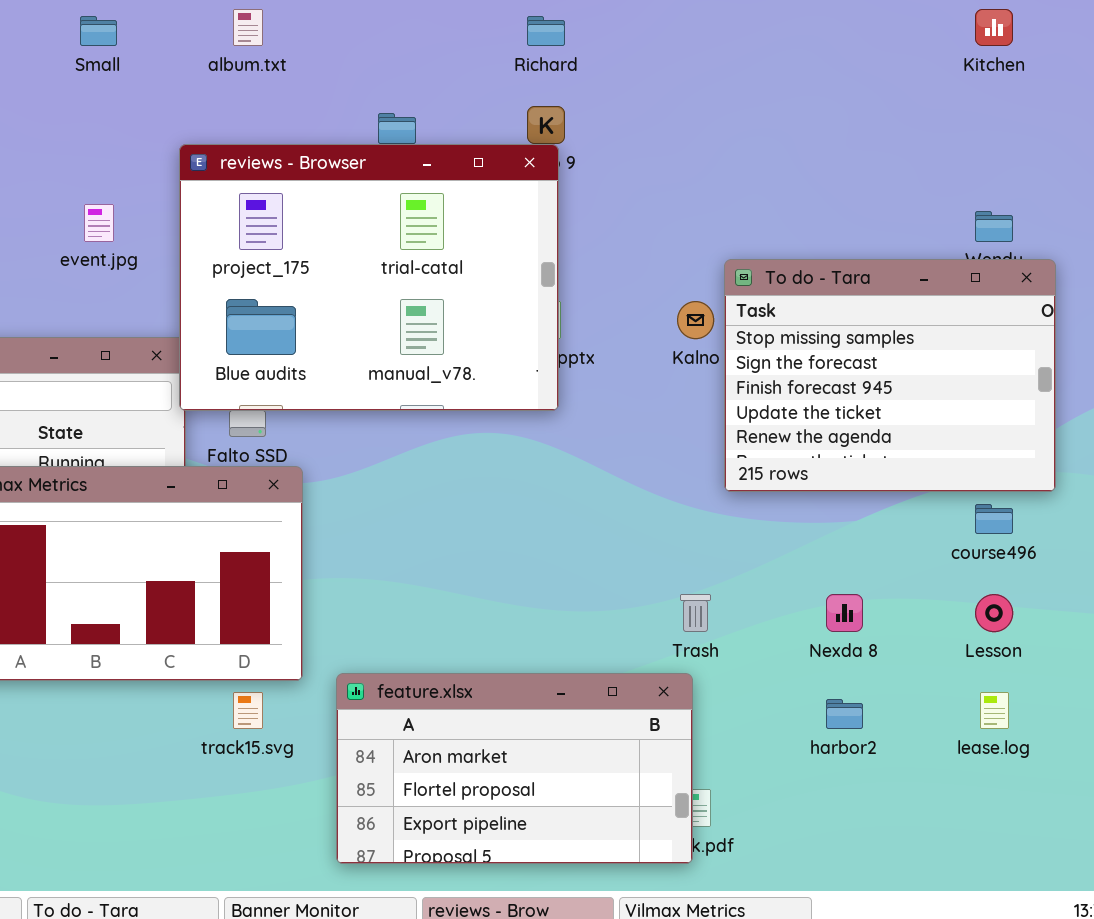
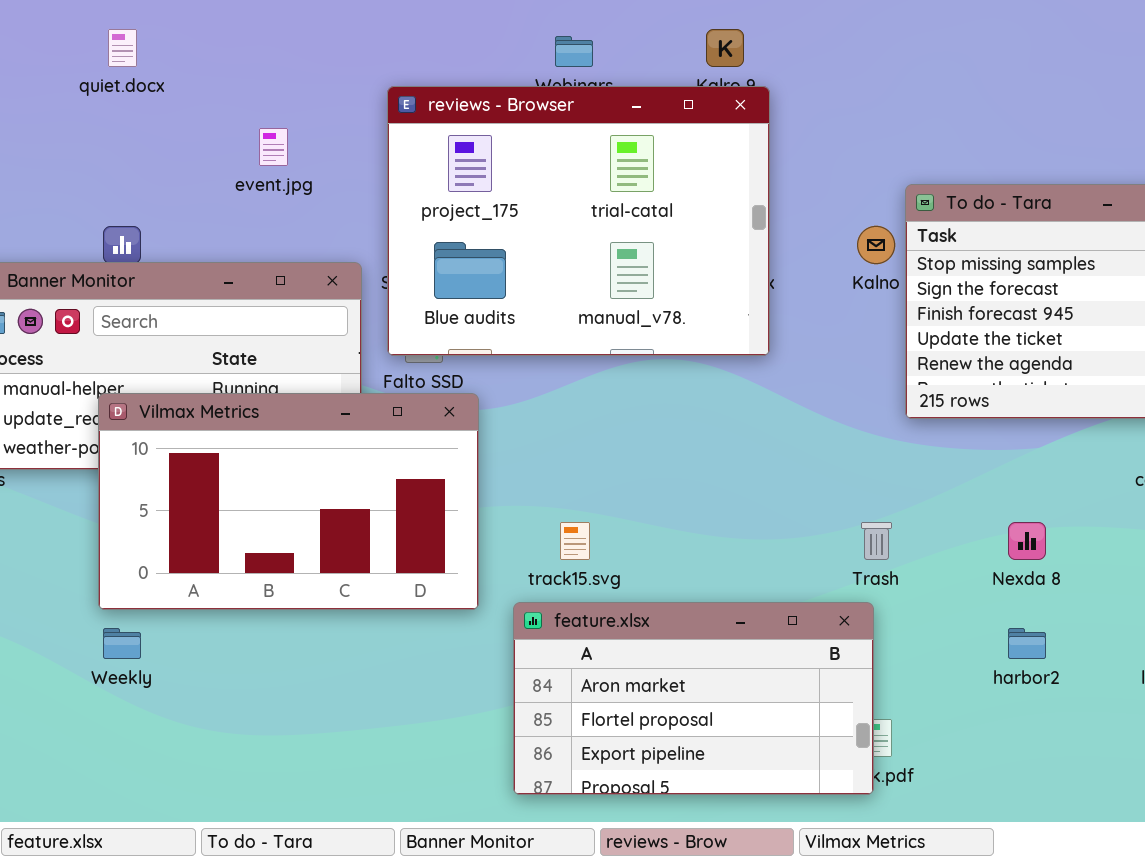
reviews - Browser: [179,144,559,411] -> [387,86,770,356], moved
track15.svg: [233,692,263,729] -> [560,522,590,560], moved

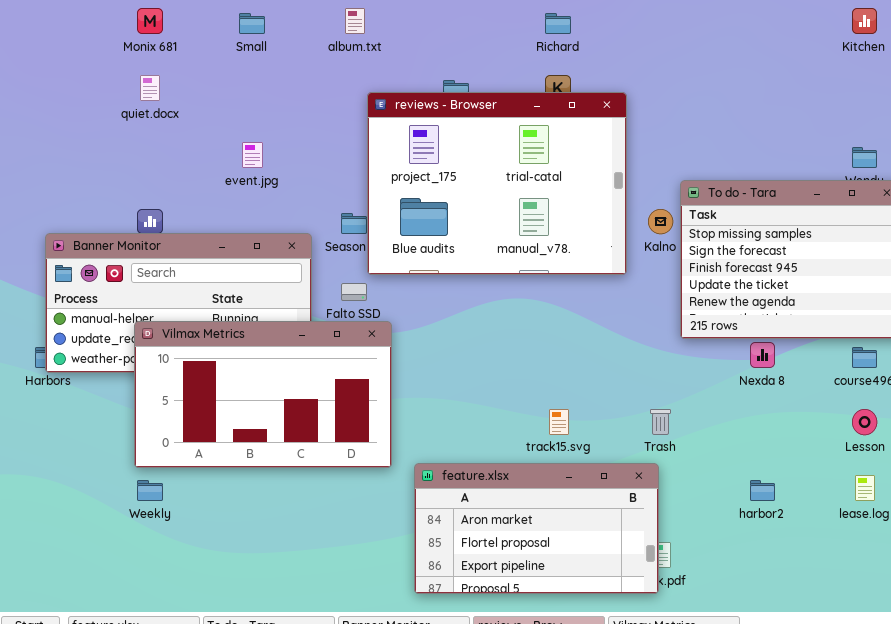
reviews - Browser: [387,86,770,356] -> [367,92,627,275], moved
track15.svg: [560,522,590,560] -> [549,409,569,435], moved
Nexda 8: [1008,522,1046,560] -> [750,342,775,368], moved

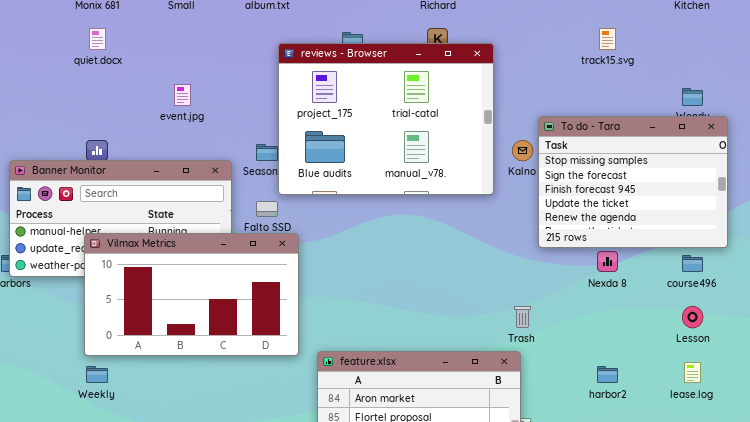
track15.svg: [549,409,569,435] -> [599,28,616,50], moved

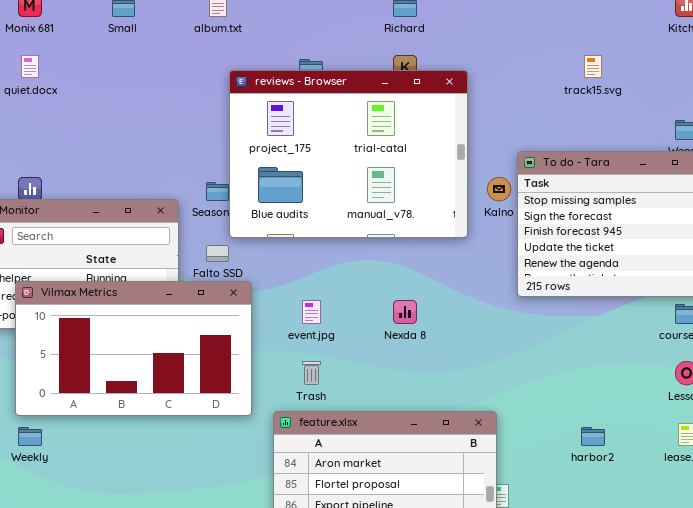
event.jpg: [174,84,191,106] -> [302,300,321,324], moved
Nexda 8: [597,251,618,272] -> [393,300,417,324], moved
Trash: [514,306,531,328] -> [302,361,321,385], moved

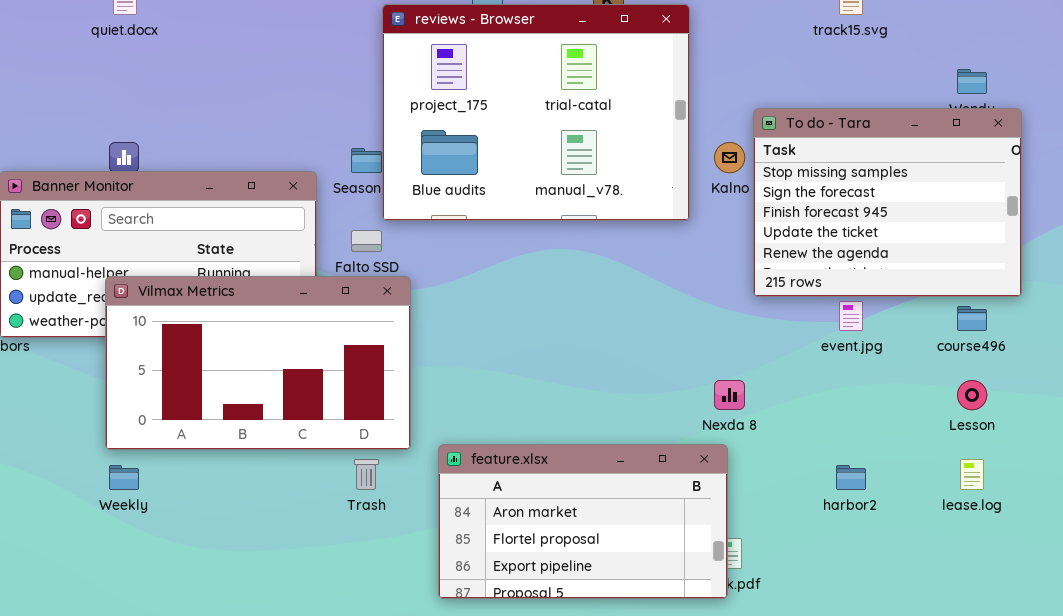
event.jpg: [302,300,321,324] -> [839,301,863,331], moved
Nexda 8: [393,300,417,324] -> [714,380,745,410], moved
Trash: [302,361,321,385] -> [354,459,379,490], moved

